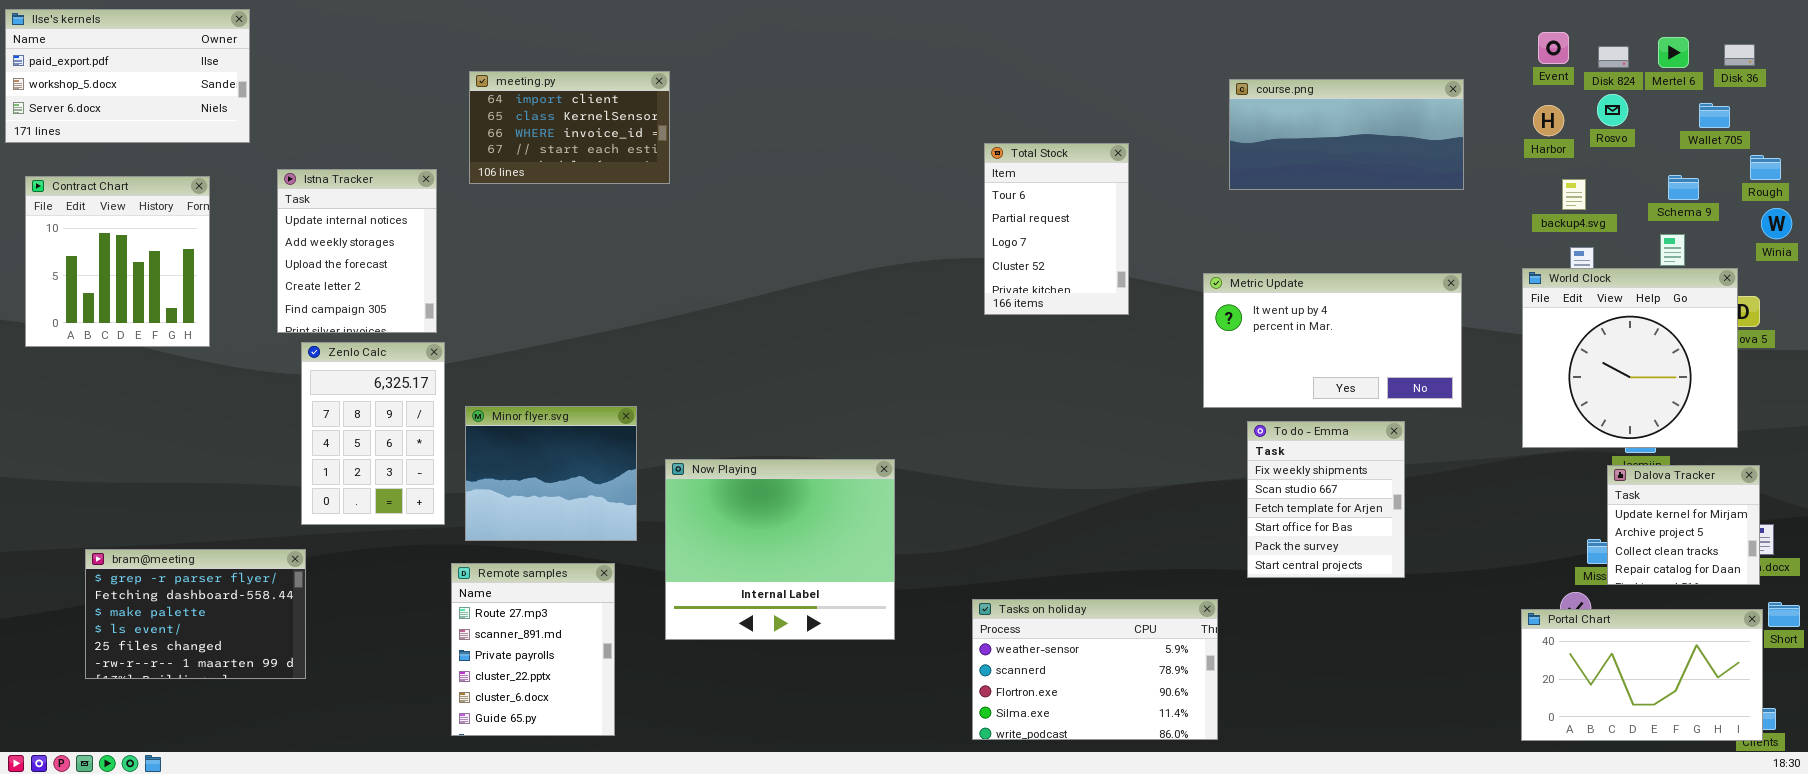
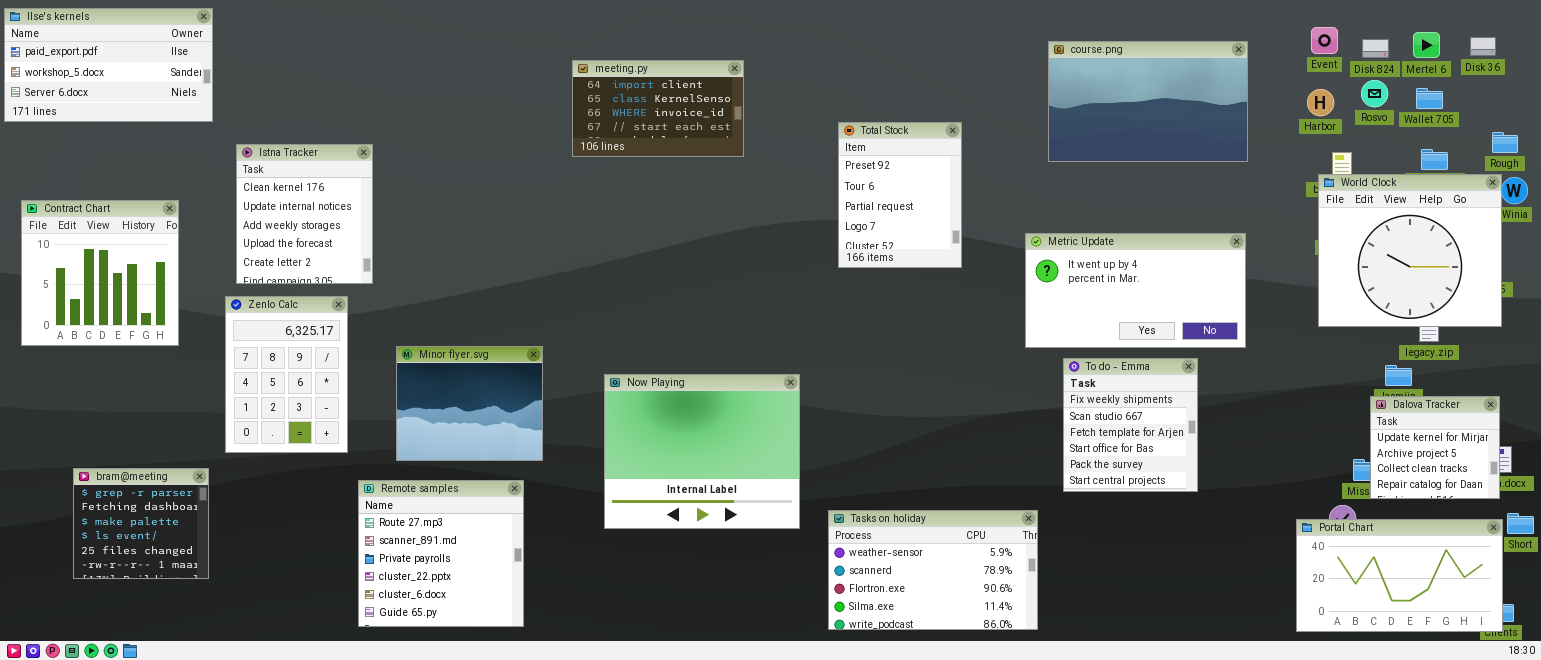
meeting.py: [469,71,670,184] -> [572,60,744,157], moved
course.png: [1229,79,1464,190] -> [1048,41,1248,162], resized
Wallet 705: [1699,103,1730,128] -> [1416,88,1443,109], moved
Total Stock: [984,143,1129,315] -> [838,122,962,268], scrolled up 1 row
Istna Tracker: [277,169,437,333] -> [236,144,373,284], scrolled up 1 row
Contract Chart: [25,176,210,347] -> [21,200,179,346], moved
World Clock: [1522,268,1738,448] -> [1318,174,1502,327], moved
Zenlo Calc: [301,342,445,525] -> [225,296,348,453], moved
Now Playing: [665,459,895,640] -> [604,374,800,529], moved
bram@meeting: [85,549,306,679] -> [73,468,209,579], resized
Remote samples: [451,563,615,736] -> [358,480,524,627], resized

